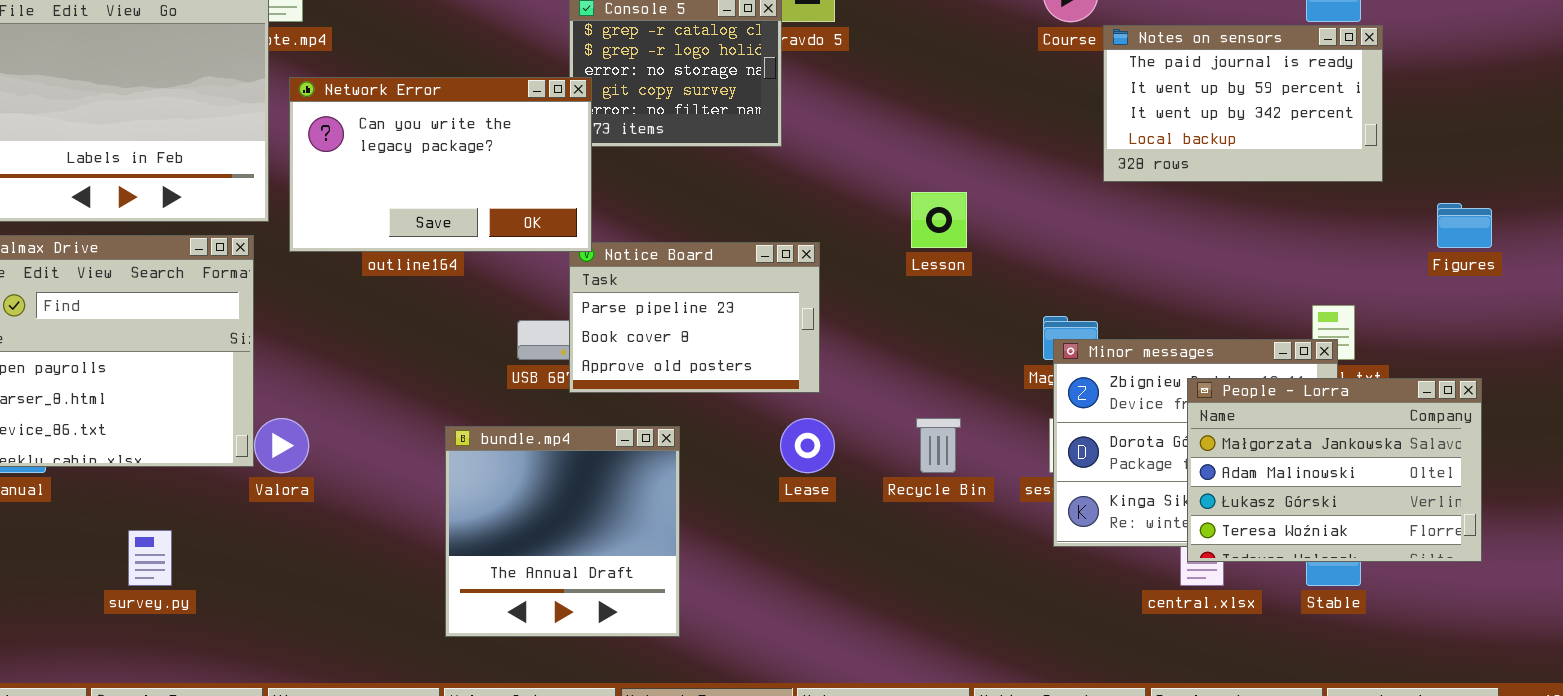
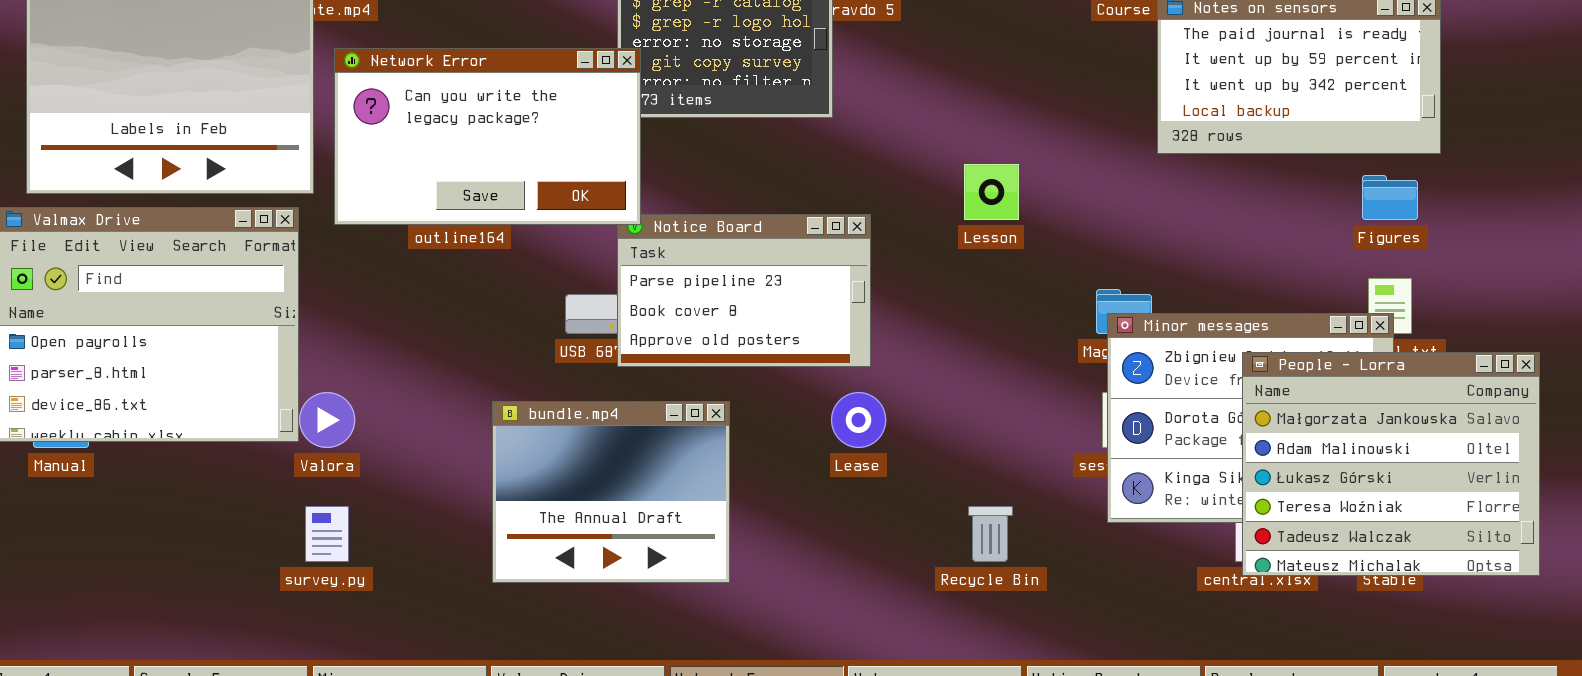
Figures: [1437,203,1492,248] -> [1362,175,1418,220], moved
People - Lorra: [1187,378,1482,562] -> [1242,352,1540,576], resized
Recycle Bin: [916,418,961,473] -> [968,506,1013,562], moved
bundle.mp4: [445,426,680,637] -> [492,401,730,583], resized
survey.py: [128,530,172,586] -> [305,506,349,562], moved

